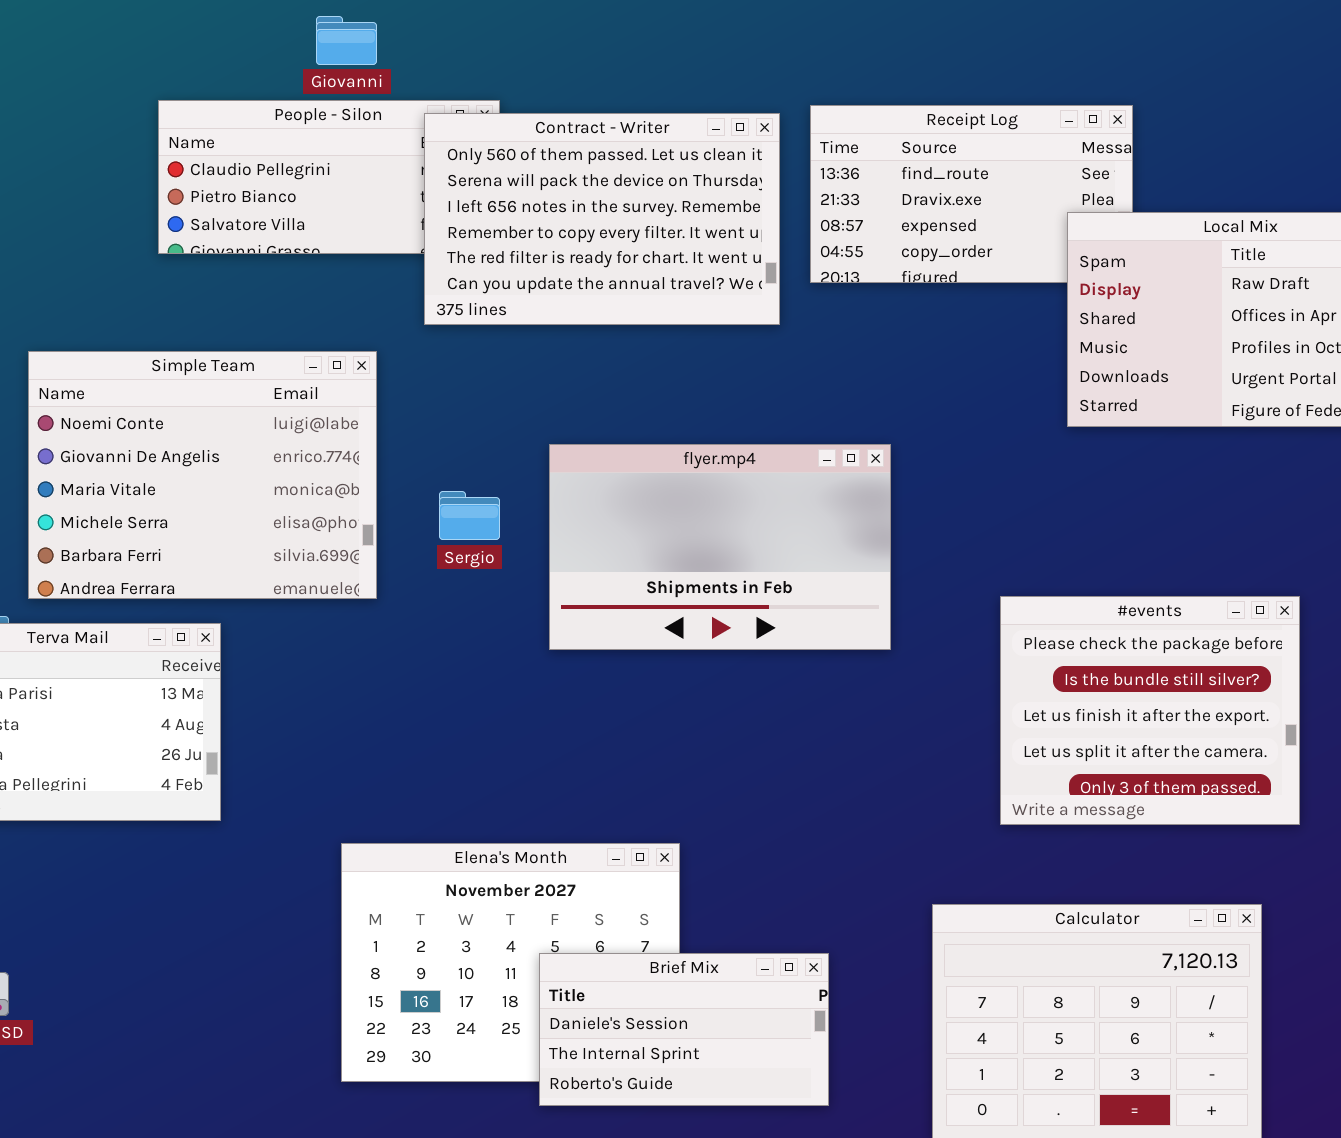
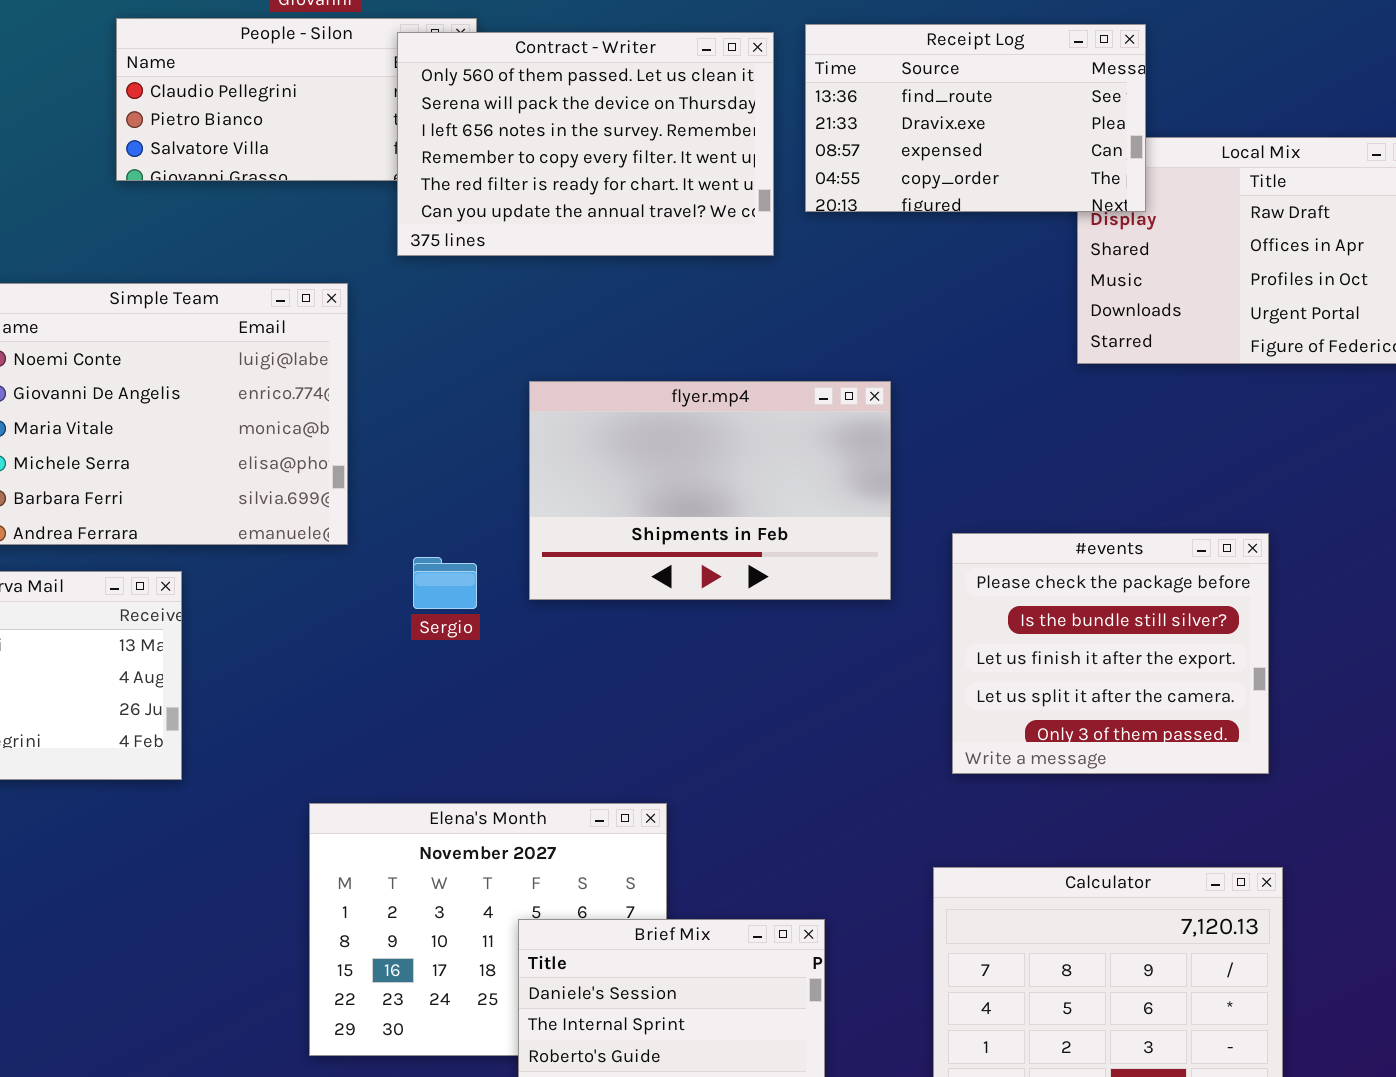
Receipt Log: [810,105,1133,283] -> [805,24,1146,212], raised
Sergio: [439,491,500,540] -> [413,557,477,609], moved
#events: [1000,596,1300,825] -> [952,533,1269,774], moved

